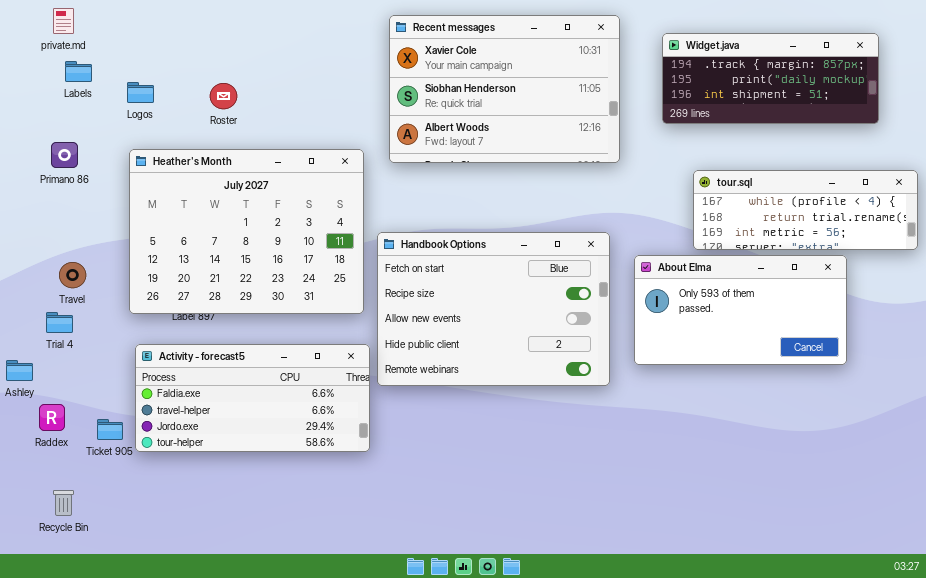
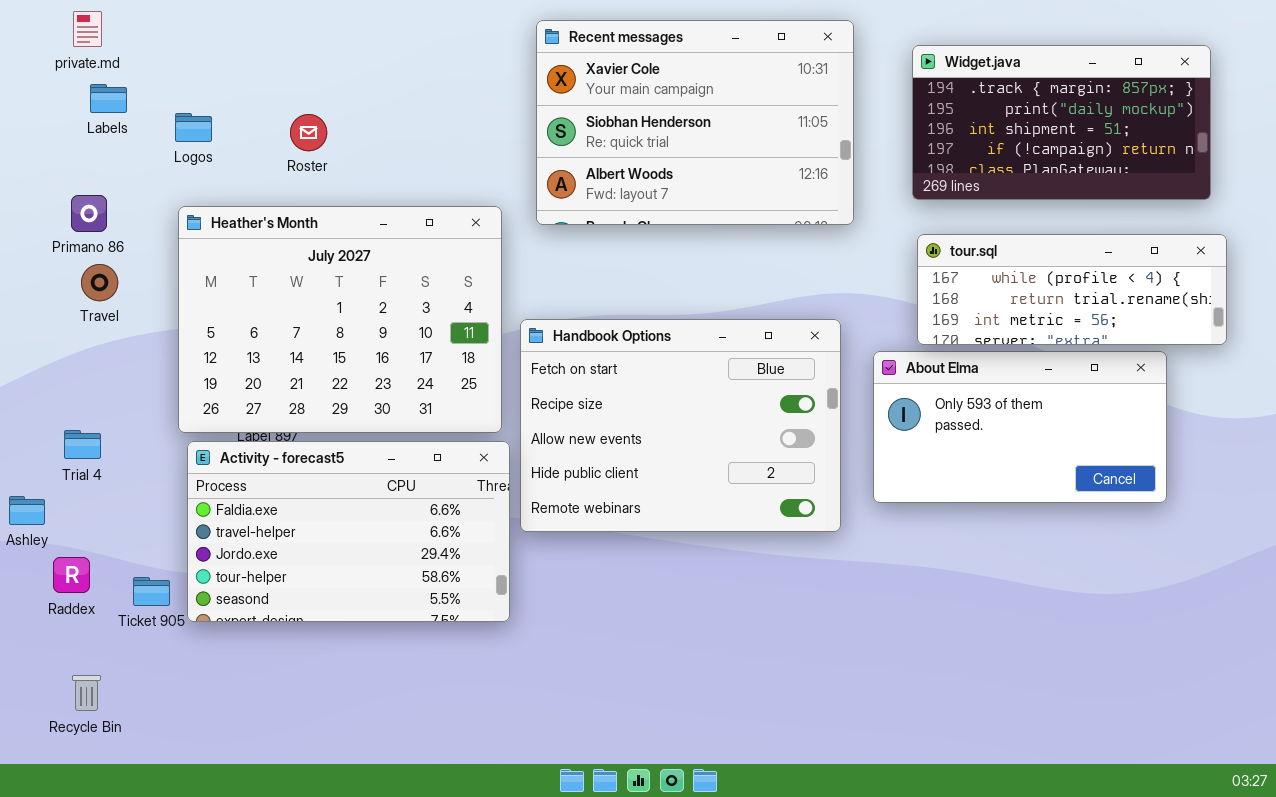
Widget.java: [662,33,879,124] -> [912,45,1211,200], resized
tour.sql: [693,170,918,250] -> [917,234,1227,345], moved
Travel: [59,262,86,288] -> [81,264,118,301], moved
Activity - forecast5: [135,344,370,452] -> [187,441,510,622], resized

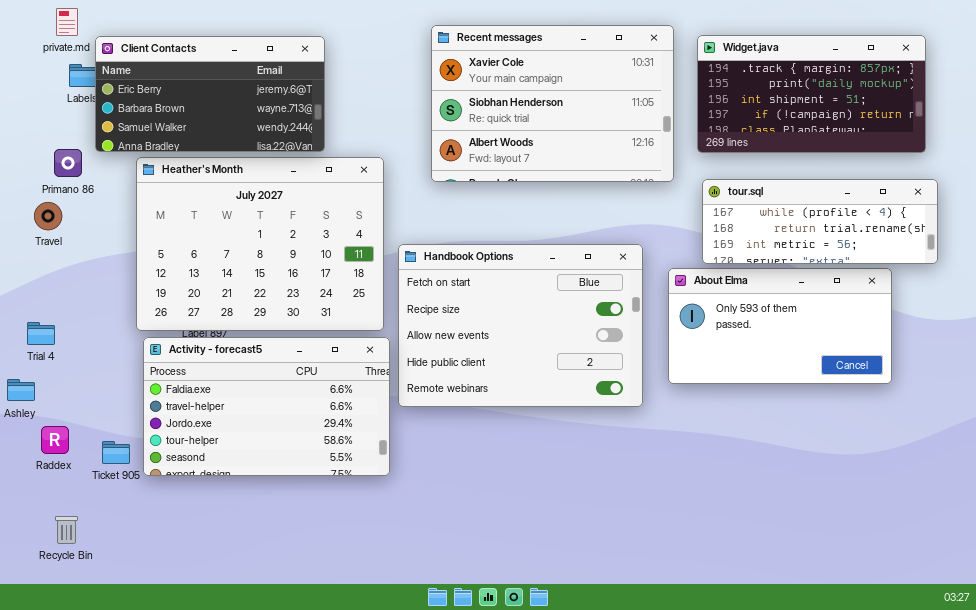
Recent messages: [536,20,854,225] -> [431,25,674,182], moved
Client Contacts: none -> [95,36,325,152], opened
Travel: [81,264,118,301] -> [34,202,62,230], moved
Trial 4: [64,430,101,459] -> [27,322,55,345], moved

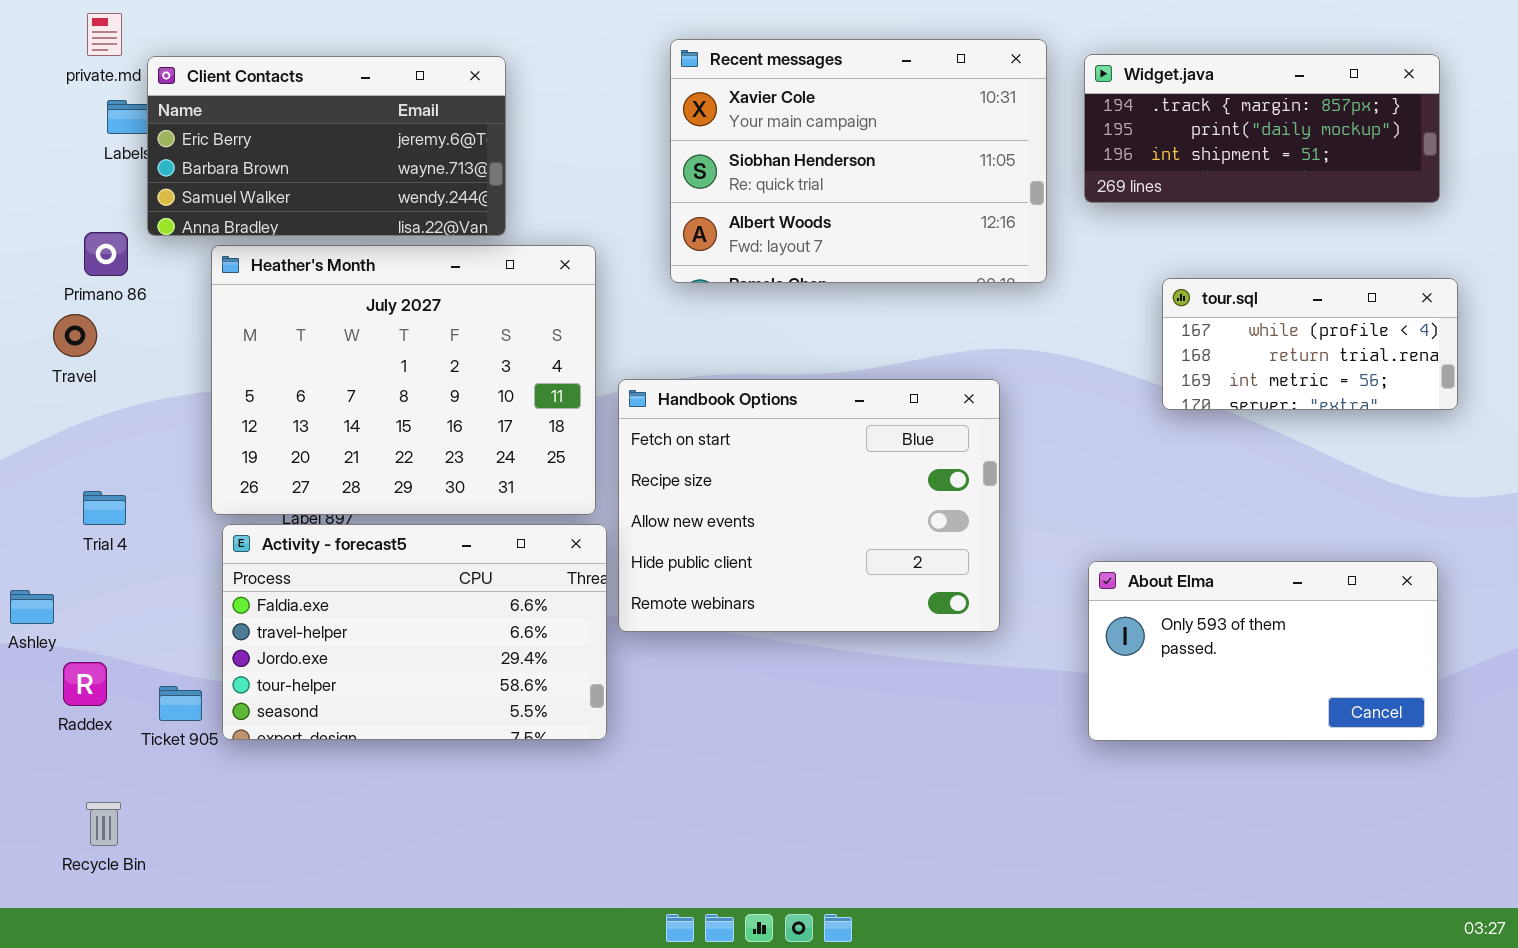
Widget.java: [697,35,926,153] -> [1084,54,1440,203], resized
tour.sql: [702,179,938,264] -> [1162,278,1458,410], resized
About Elma: [668,268,892,384] -> [1088,561,1438,741], moved
Trial 4: [27,322,55,345] -> [83,491,126,525], moved

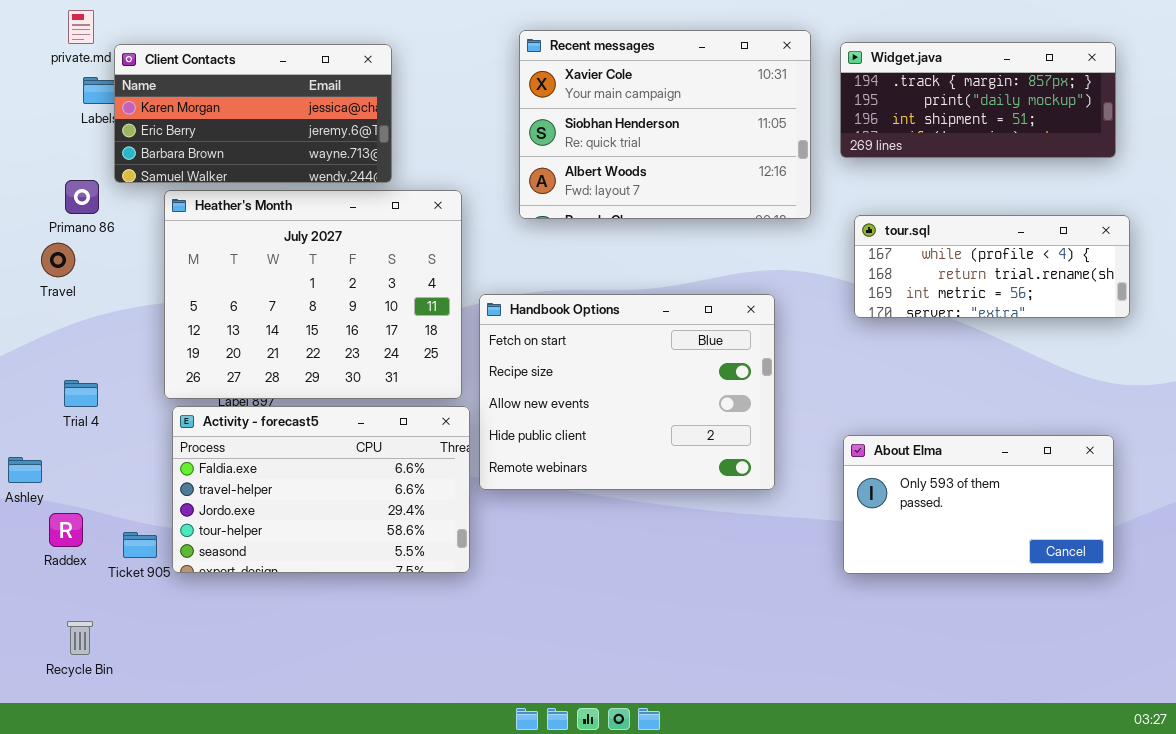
Client Contacts: [147,56,506,236] -> [114,44,392,183], scrolled up 1 row
tour.sql: [1162,278,1458,410] -> [854,215,1130,318], resized

